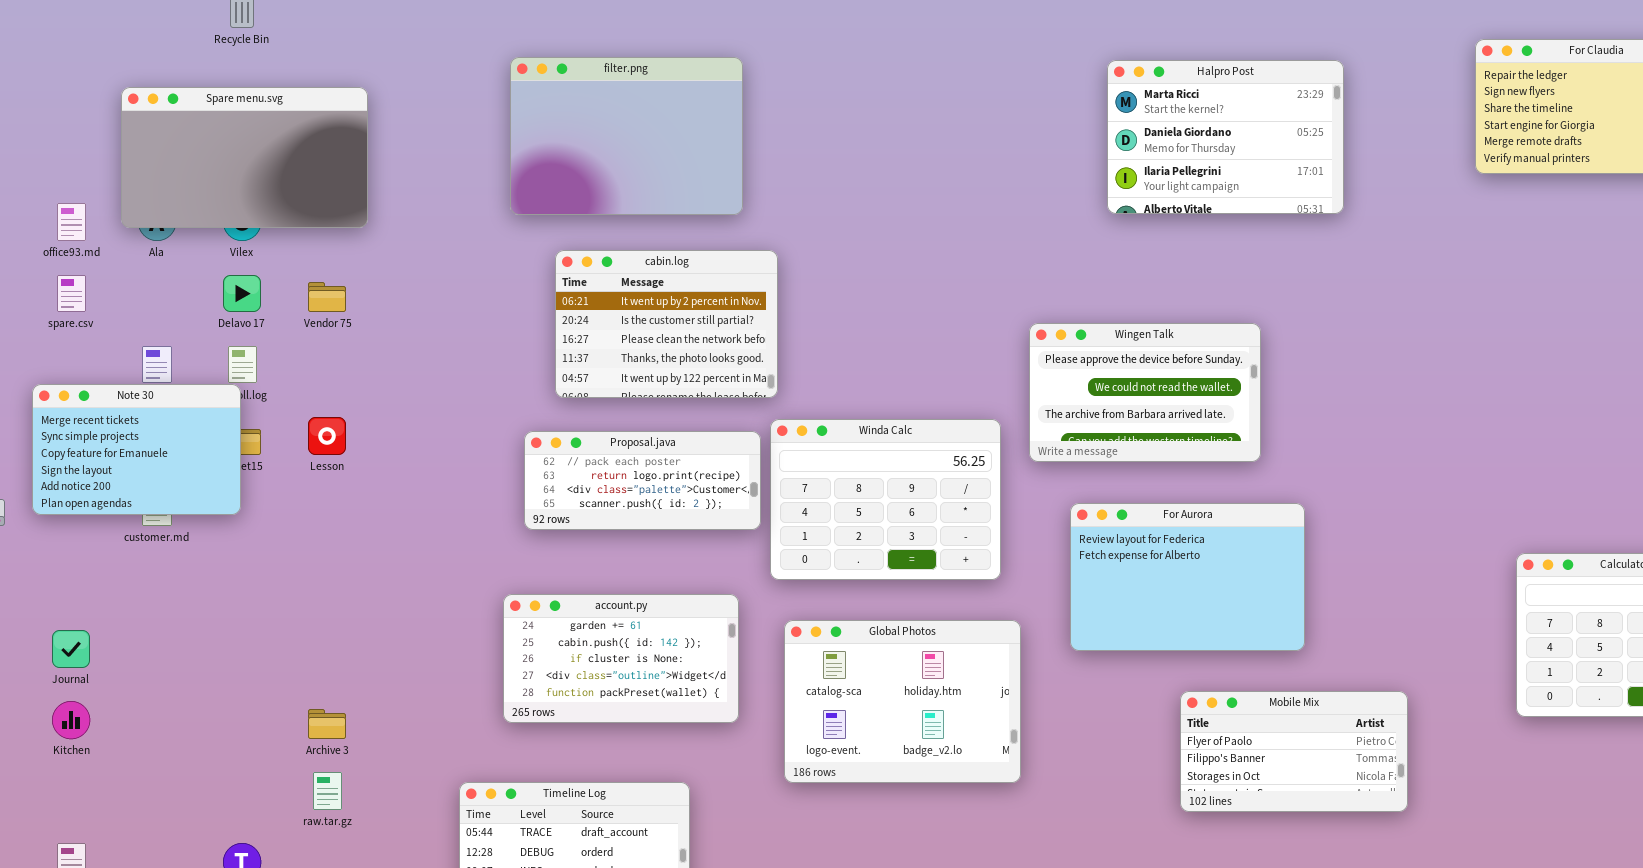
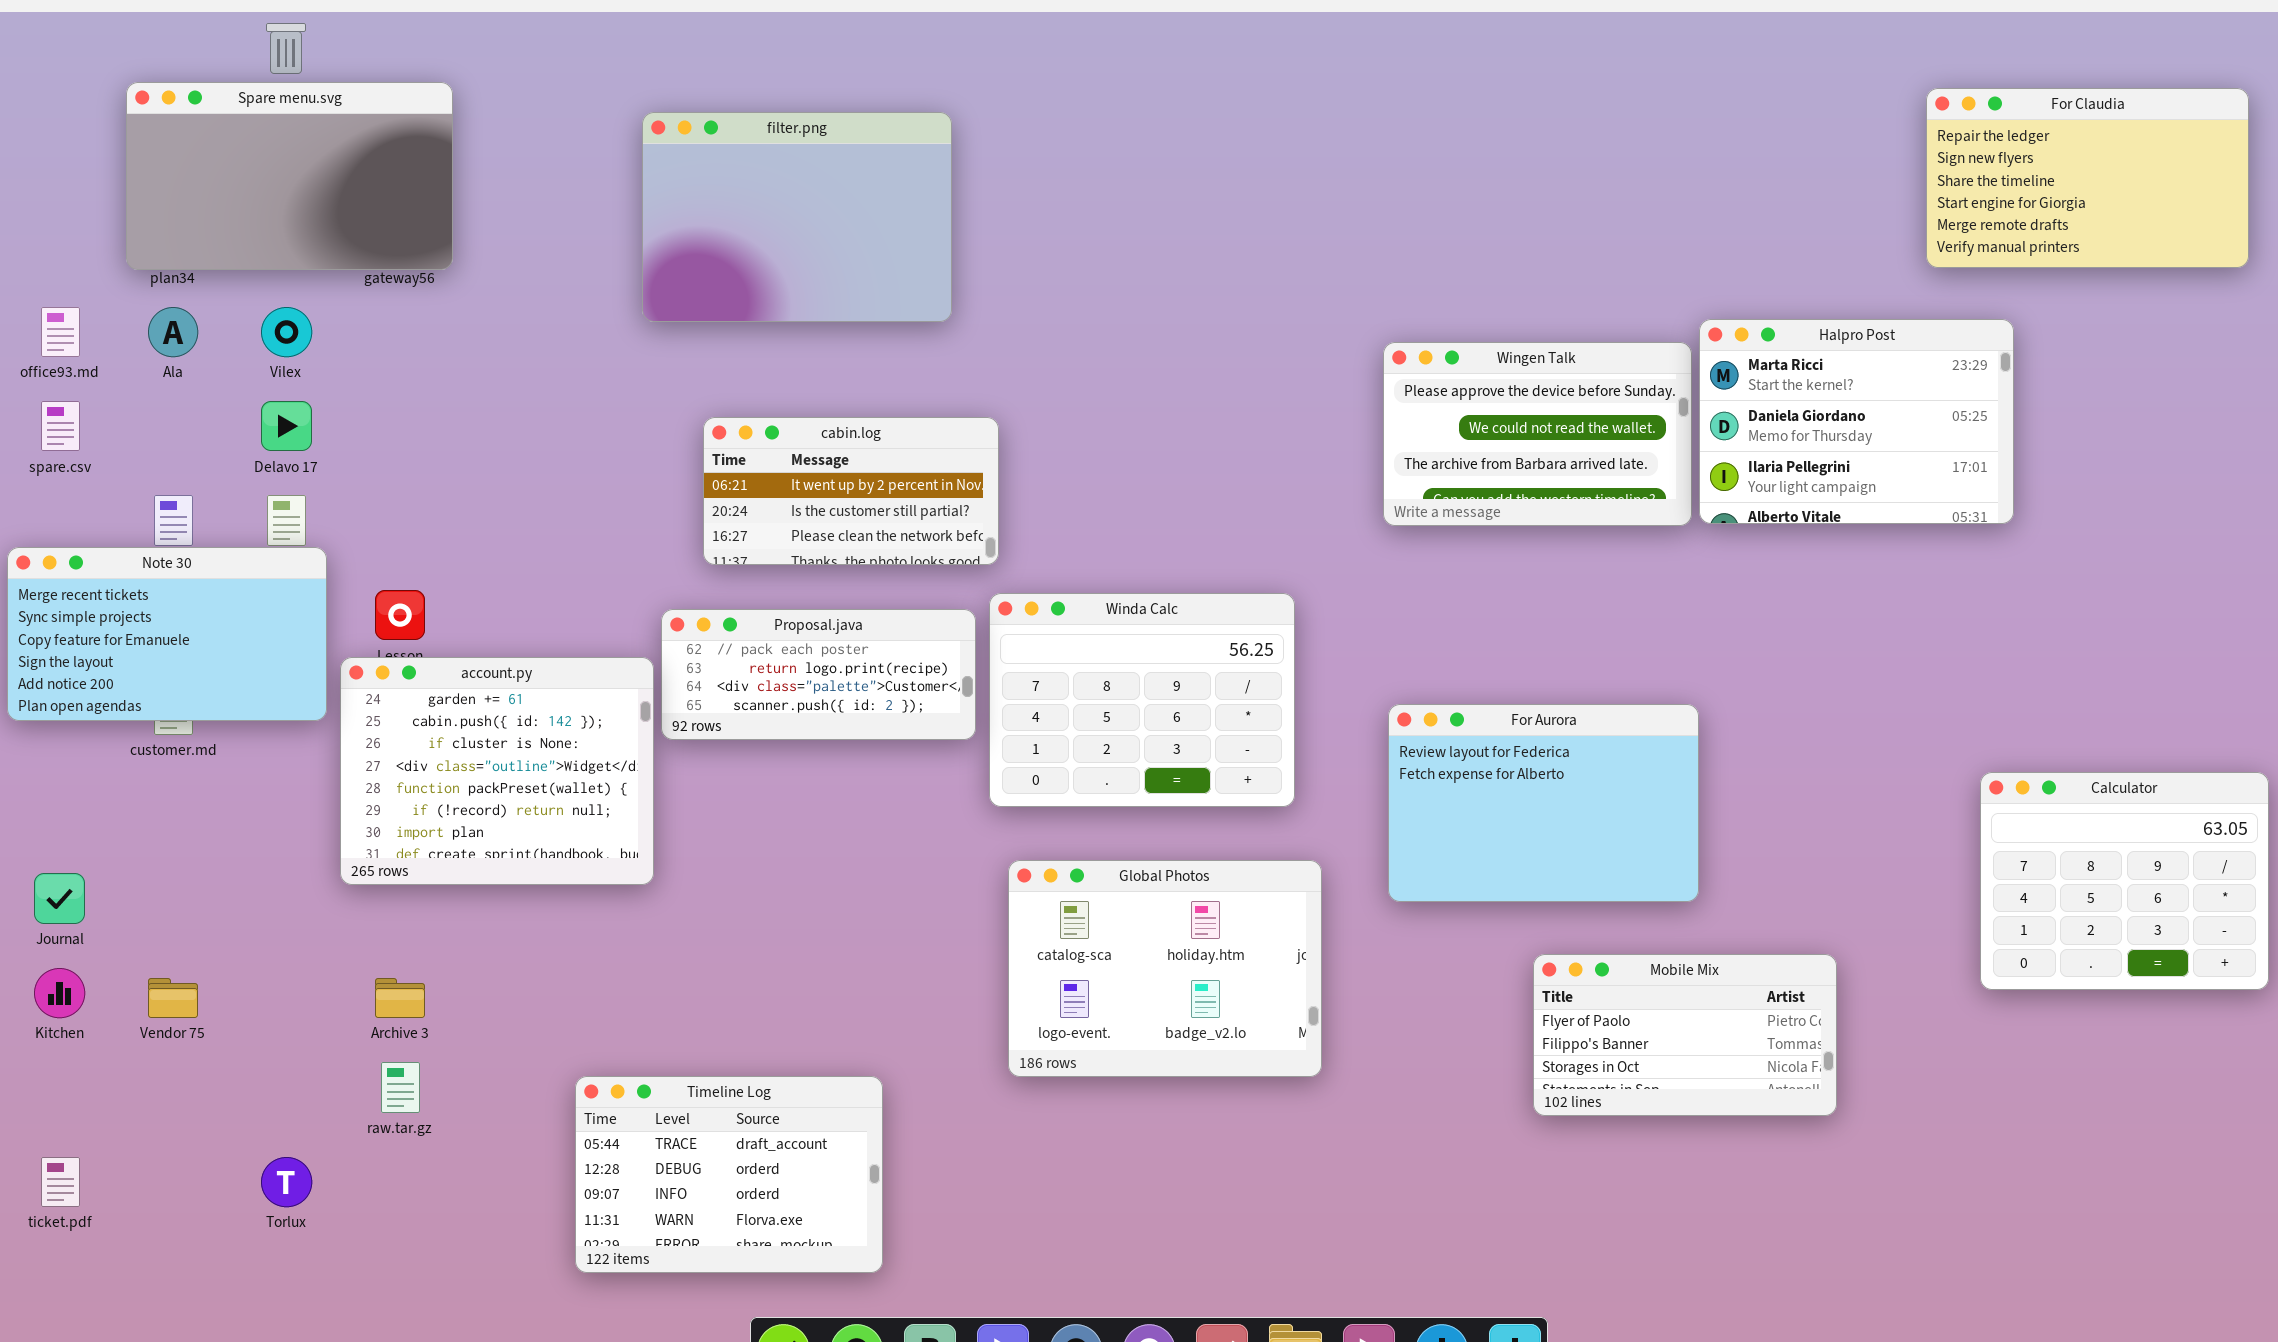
Halpro Post: [1107,60,1344,214] -> [1699,319,2014,524], moved
Spare menu.svg: [121,87,368,228] -> [126,82,453,270], moved
cabin.log: [555,250,778,398] -> [703,417,999,565], resized
Vendor 75: [308,282,346,312] -> [148,978,198,1018], moved
Wingen Talk: [1029,323,1261,462] -> [1383,342,1692,526], moved
Note 30: [32,384,241,515] -> [7,547,327,721], resized
account.py: [503,594,739,723] -> [340,657,654,885], moved, resized

